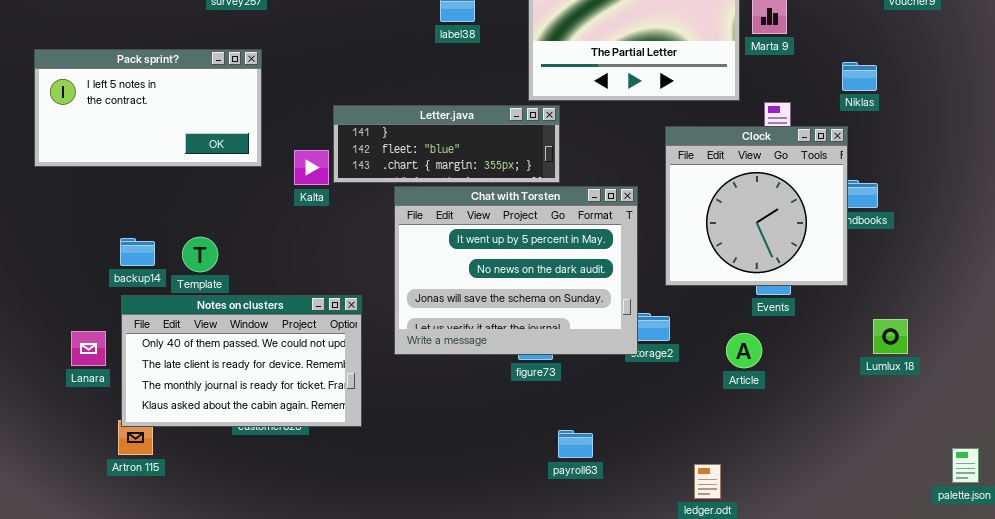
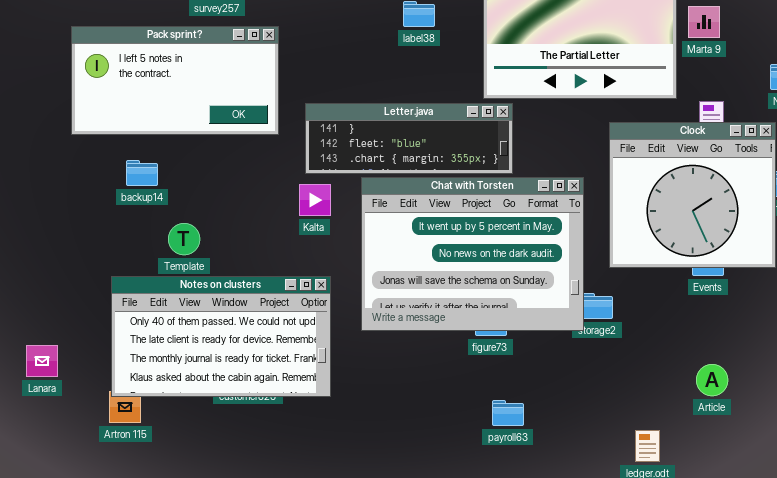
Pack sprint?: [34,49,262,167] -> [71,26,279,135], moved
Kalta: [294,150,329,185] -> [299,184,331,216], moved
backup14: [120,238,155,266] -> [126,160,158,186], moved
Lanara: [71,331,106,366] -> [26,345,58,377], moved
Article: [726,333,762,368] -> [696,364,728,396], moved
payroll63: [558,430,593,458] -> [492,400,524,426], moved

